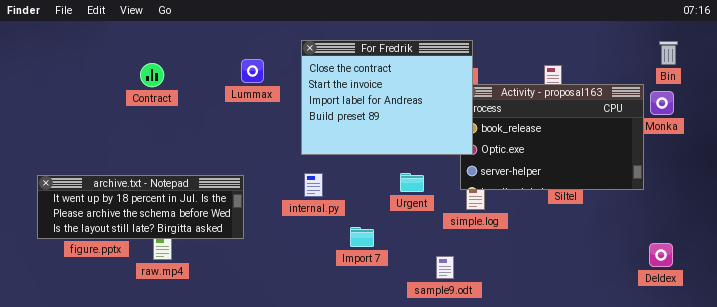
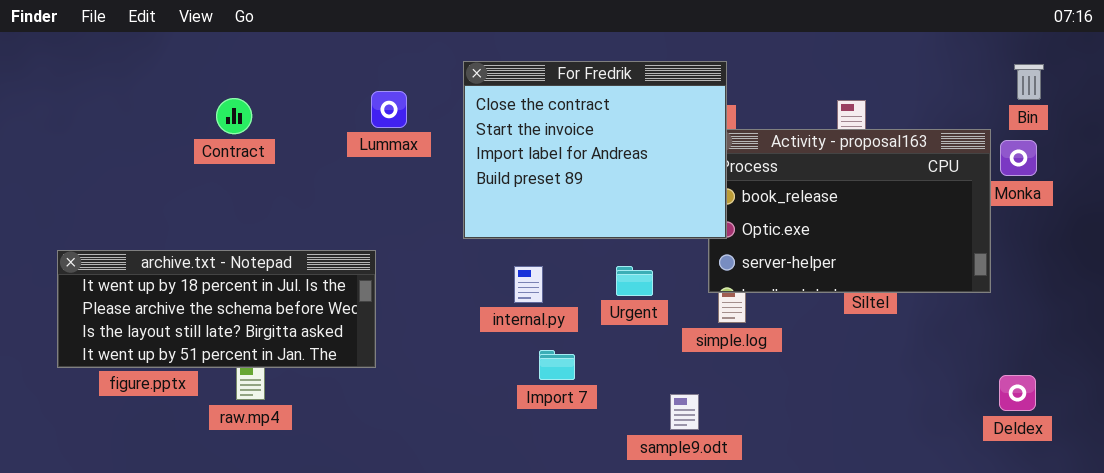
internal.py: [304,173,323,197] -> [514,266,543,303], moved
archive.txt - Notepad: [37,175,244,239] -> [57,250,376,368], resized

